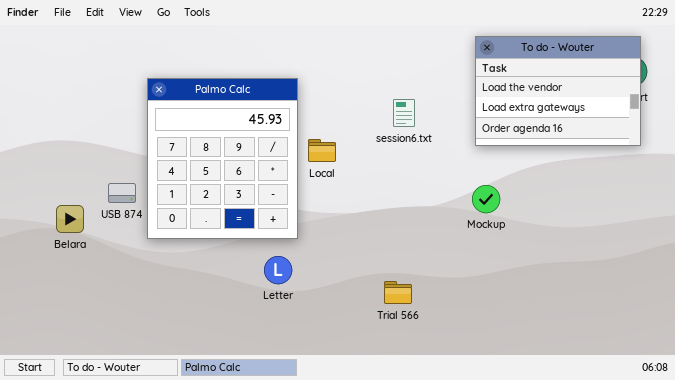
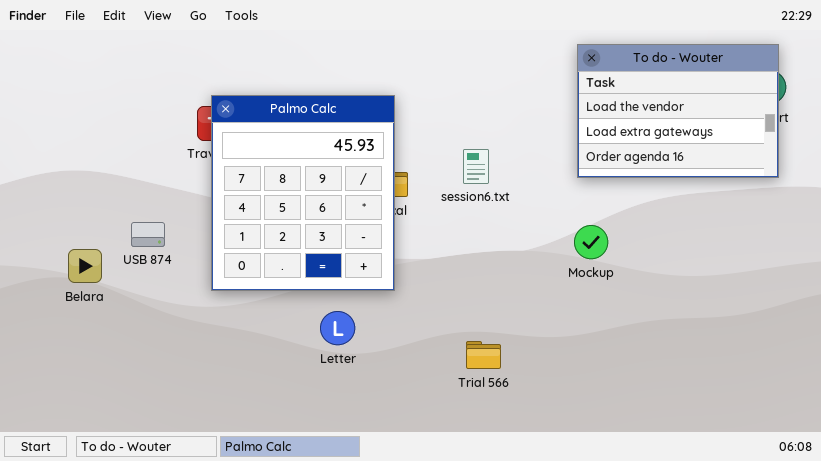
Palmo Calc: [147,78,298,239] -> [211,95,395,291], moved
session6.txt: [393,99,415,127] -> [463,149,489,184], moved

